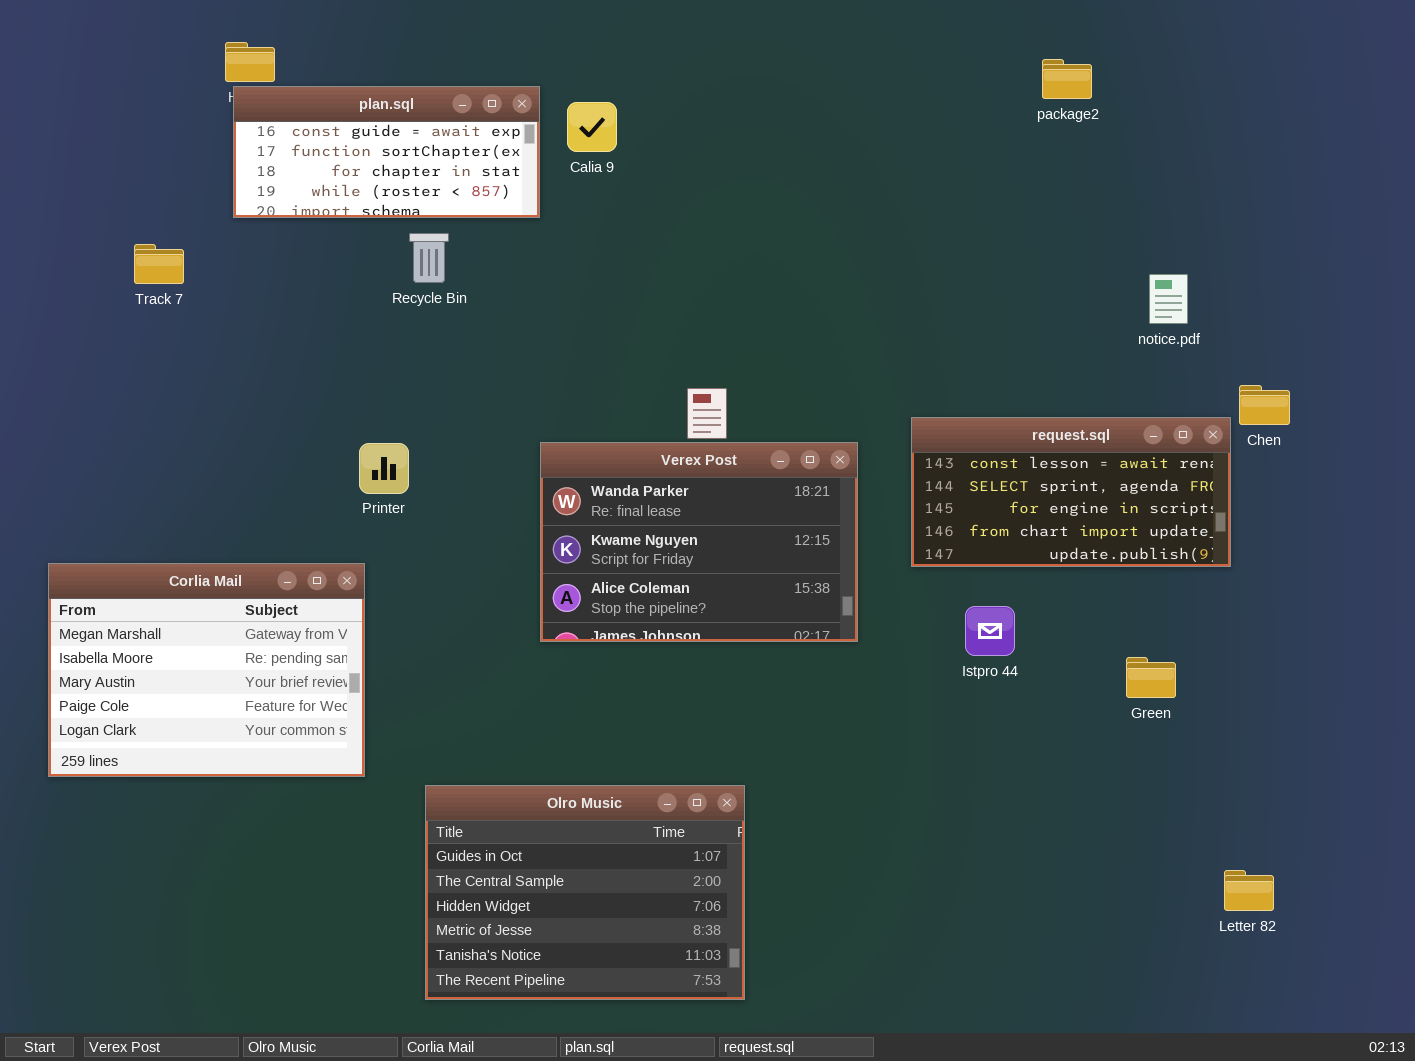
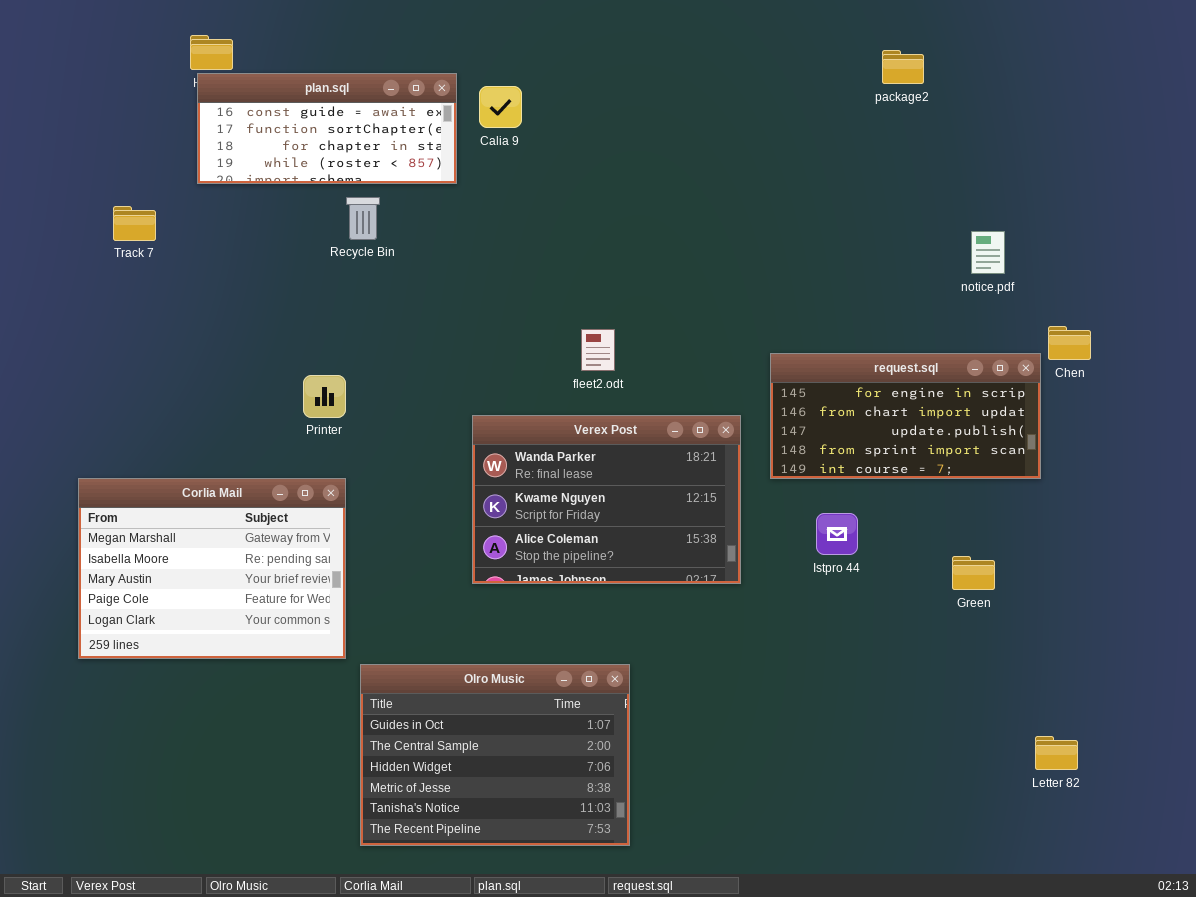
request.sql: [911,417,1231,567] -> [770,353,1041,479], scrolled down 2 rows
Verex Post: [540,442,858,642] -> [472,415,741,584], moved
Corlia Mail: [48,563,365,777] -> [78,478,346,659], moved

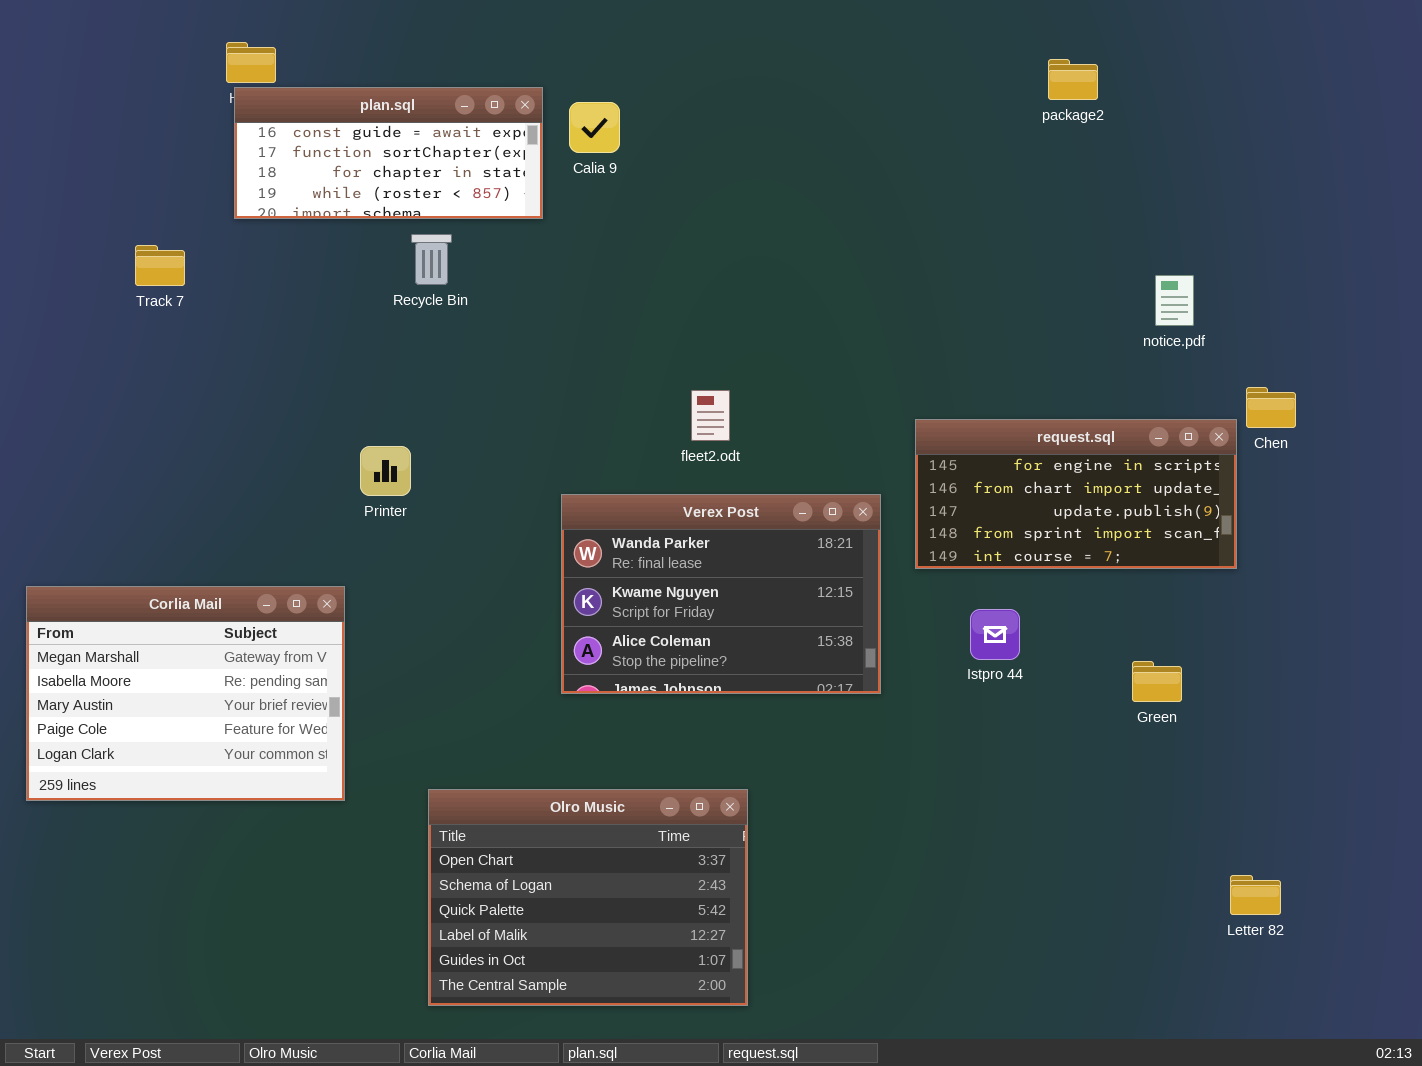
Corlia Mail: [78,478,346,659] -> [26,586,345,801], moved
Olro Music: [360,664,630,846] -> [428,789,748,1006], scrolled up 4 rows

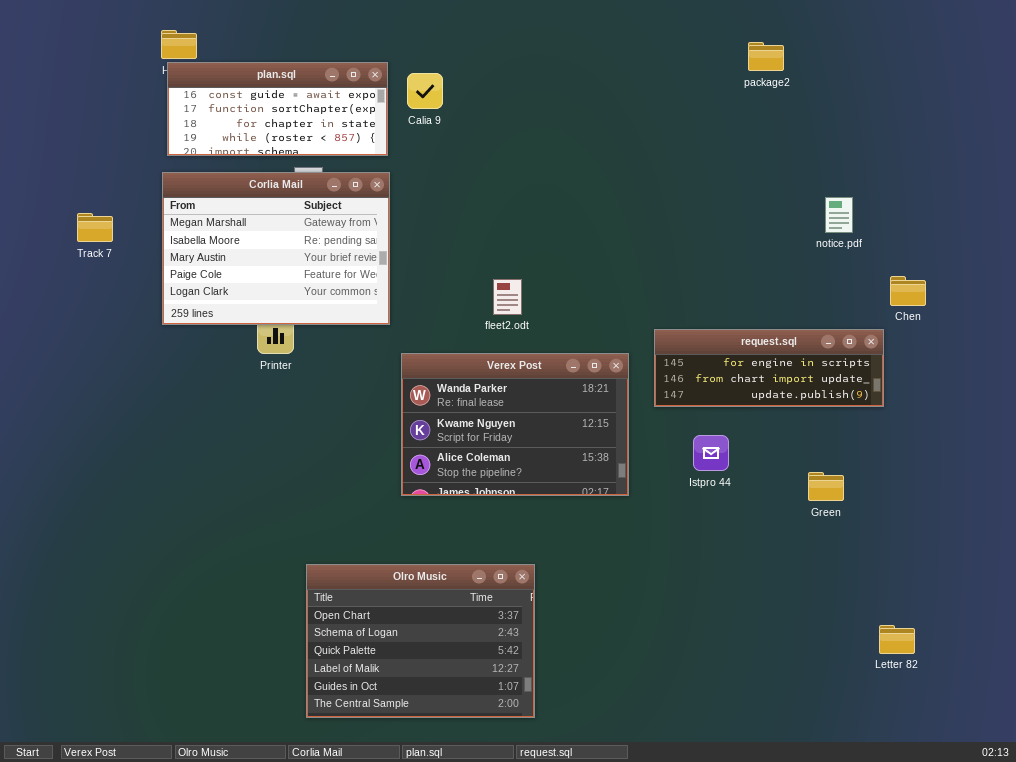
Track 7: [135,245,185,286] -> [77,213,113,242], moved
request.sql: [915,419,1237,569] -> [654,329,884,407], resized
Corlia Mail: [26,586,345,801] -> [162,172,390,325], moved

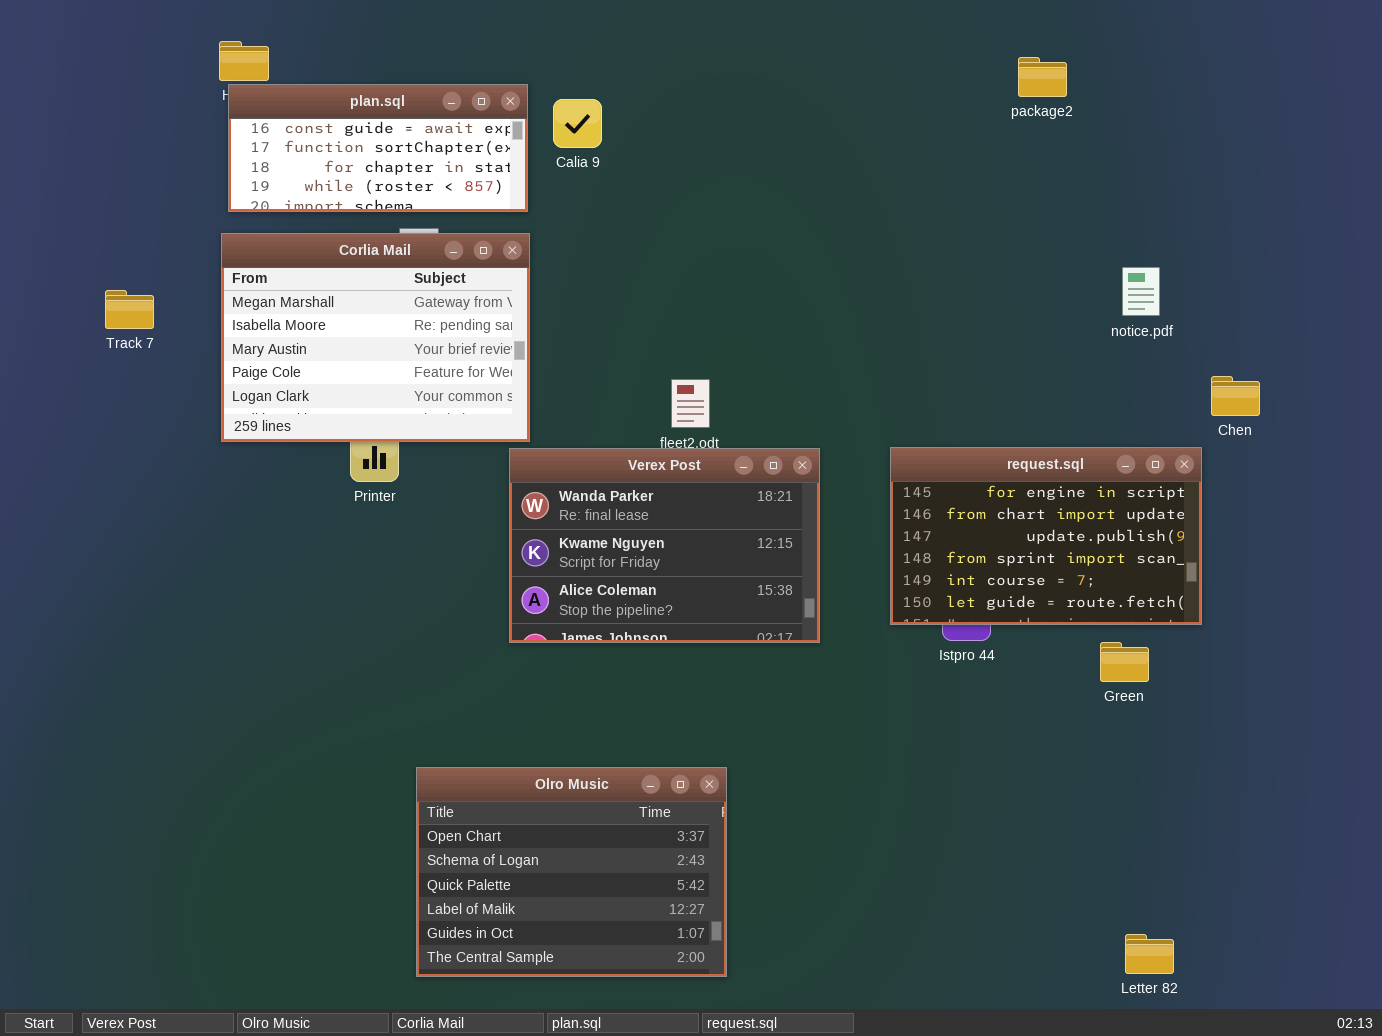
request.sql: [654,329,884,407] -> [890,447,1202,625], resized
Verex Post: [401,353,629,496] -> [509,448,820,643], moved
Letter 82: [879,625,915,654] -> [1125,934,1174,974], moved

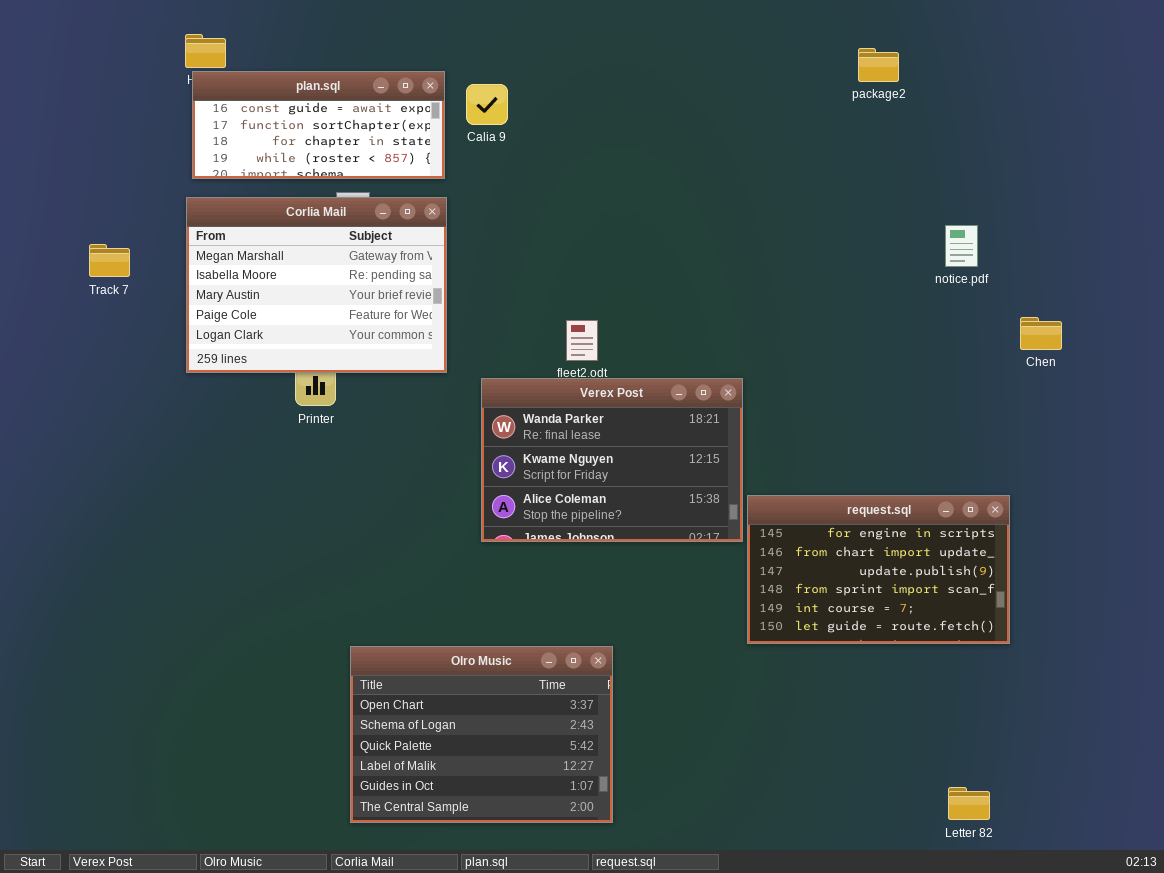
request.sql: [890,447,1202,625] -> [747,495,1010,644], moved
Verex Post: [509,448,820,643] -> [481,378,743,542], moved

